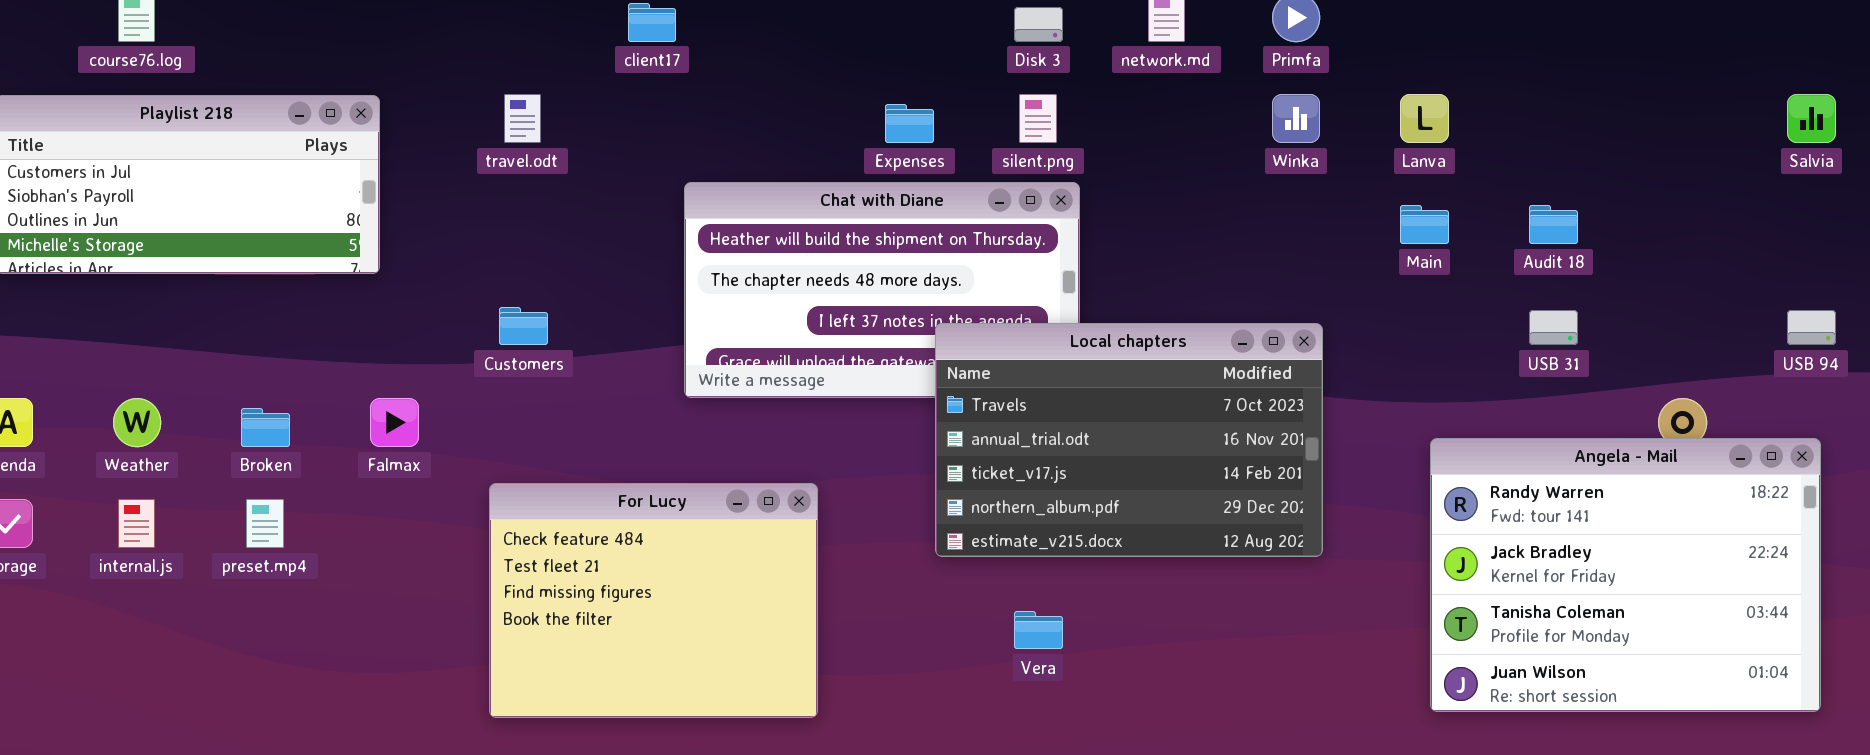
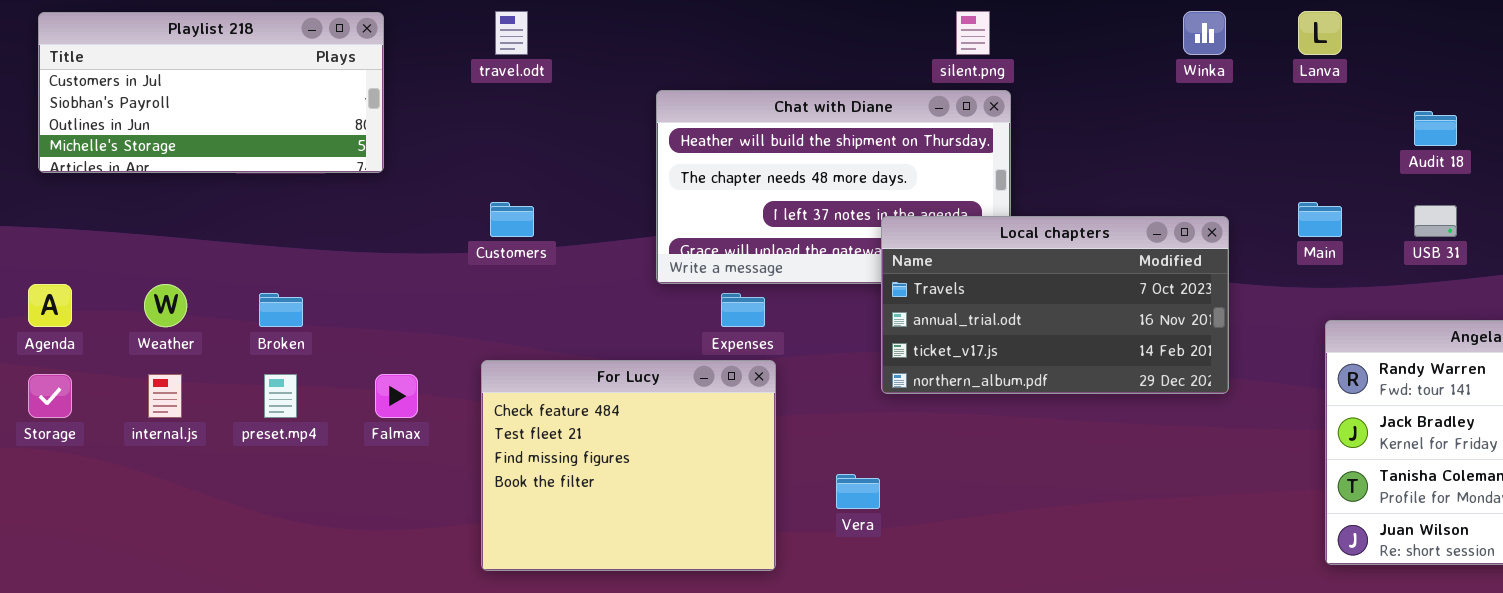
Expenses: [885,104,934,143] -> [721,293,765,327], moved
Main: [1400,205,1449,244] -> [1298,202,1342,237], moved
Local chapters: [935,323,1323,557] -> [881,216,1229,394], resized
Falmax: [370,398,419,447] -> [375,374,418,418], moved
Vera: [1014,611,1063,649] -> [836,474,880,509], moved

